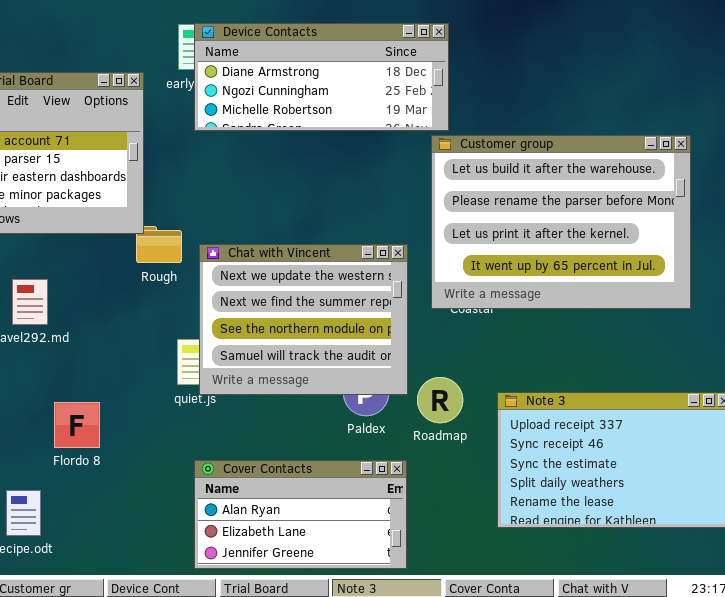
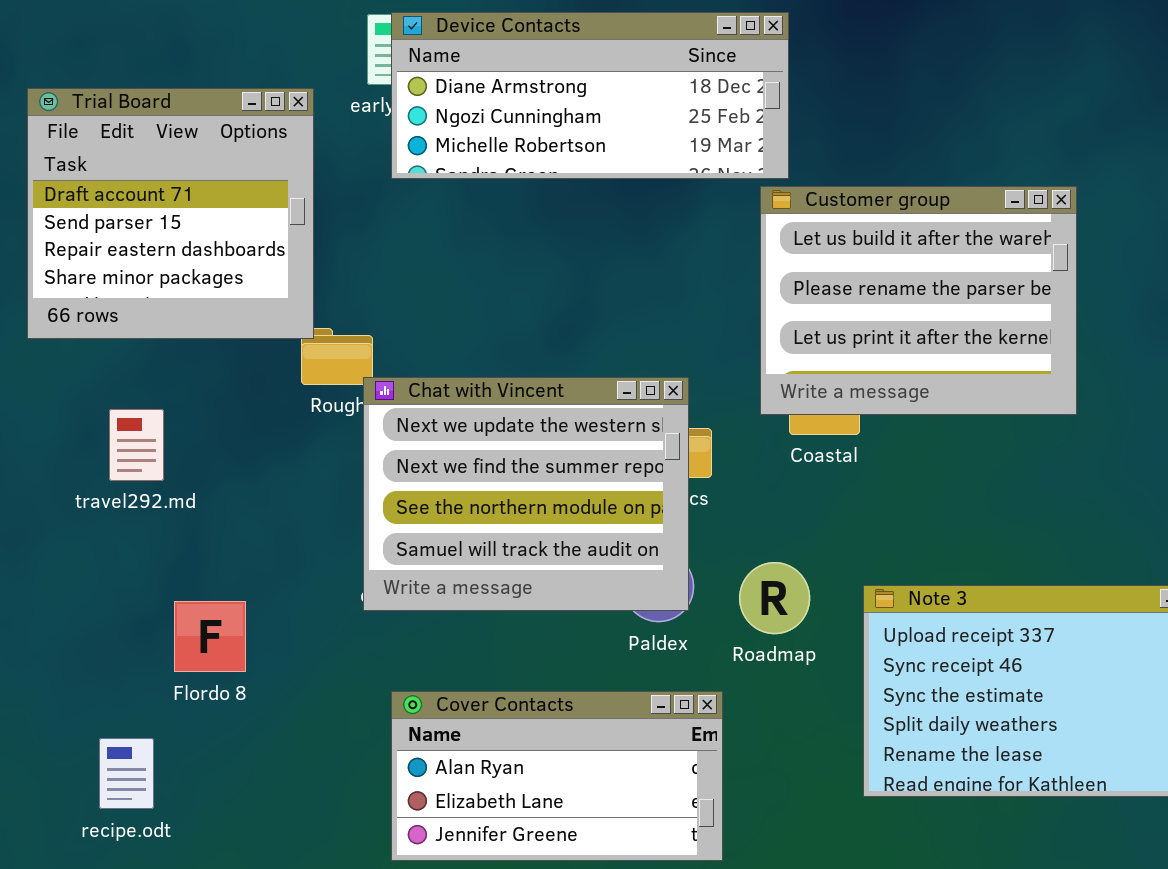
Customer group: [431,135,691,309] -> [760,186,1077,415], resized
Chat with Vincent: [199,244,408,395] -> [363,377,689,611], moved

